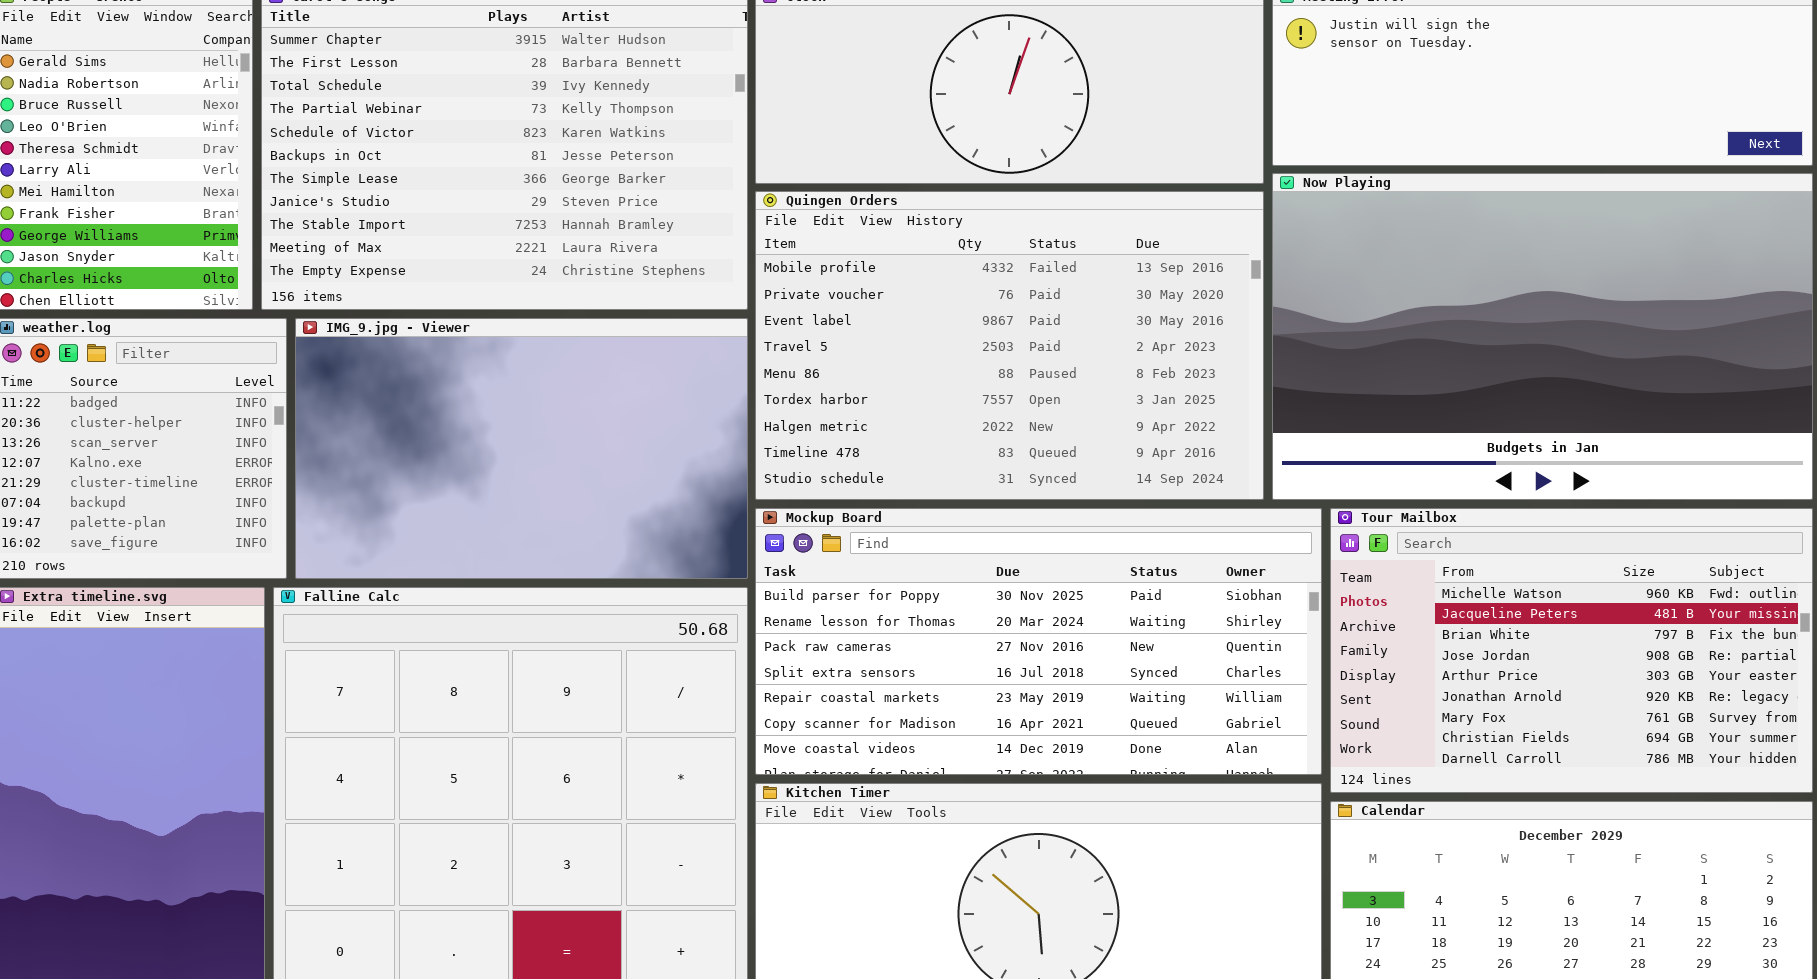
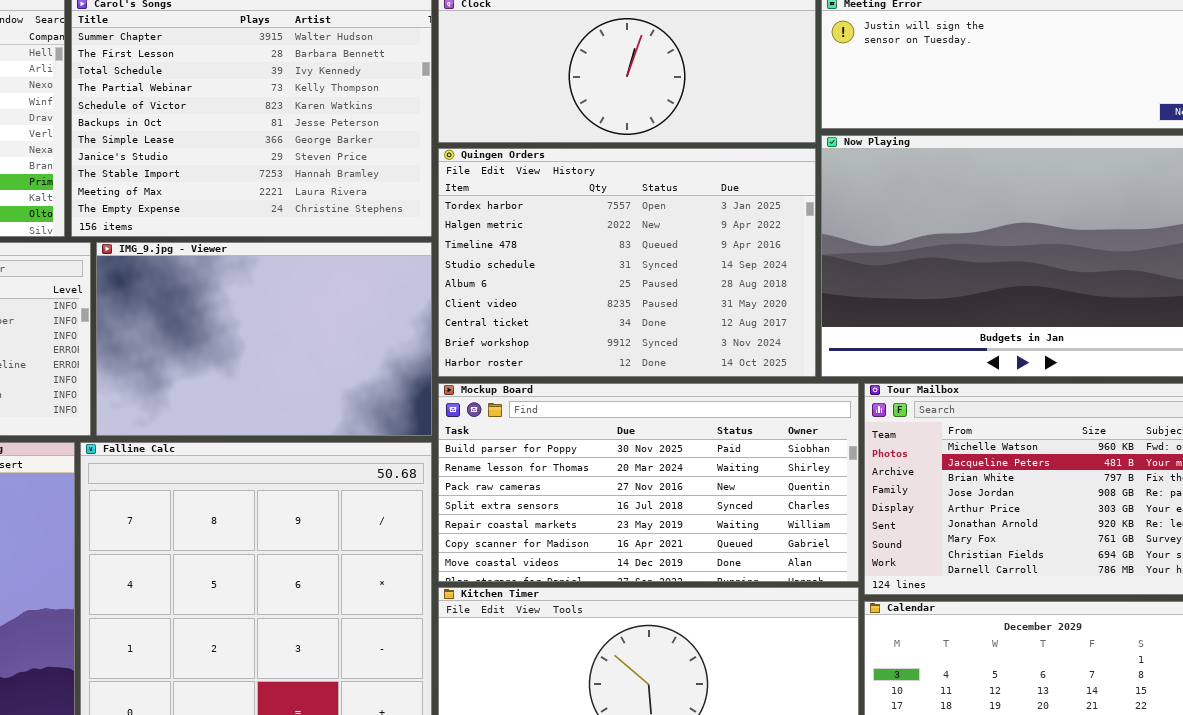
Quingen Orders: [755,191,1264,500] -> [438,148,816,377], scrolled down 5 rows

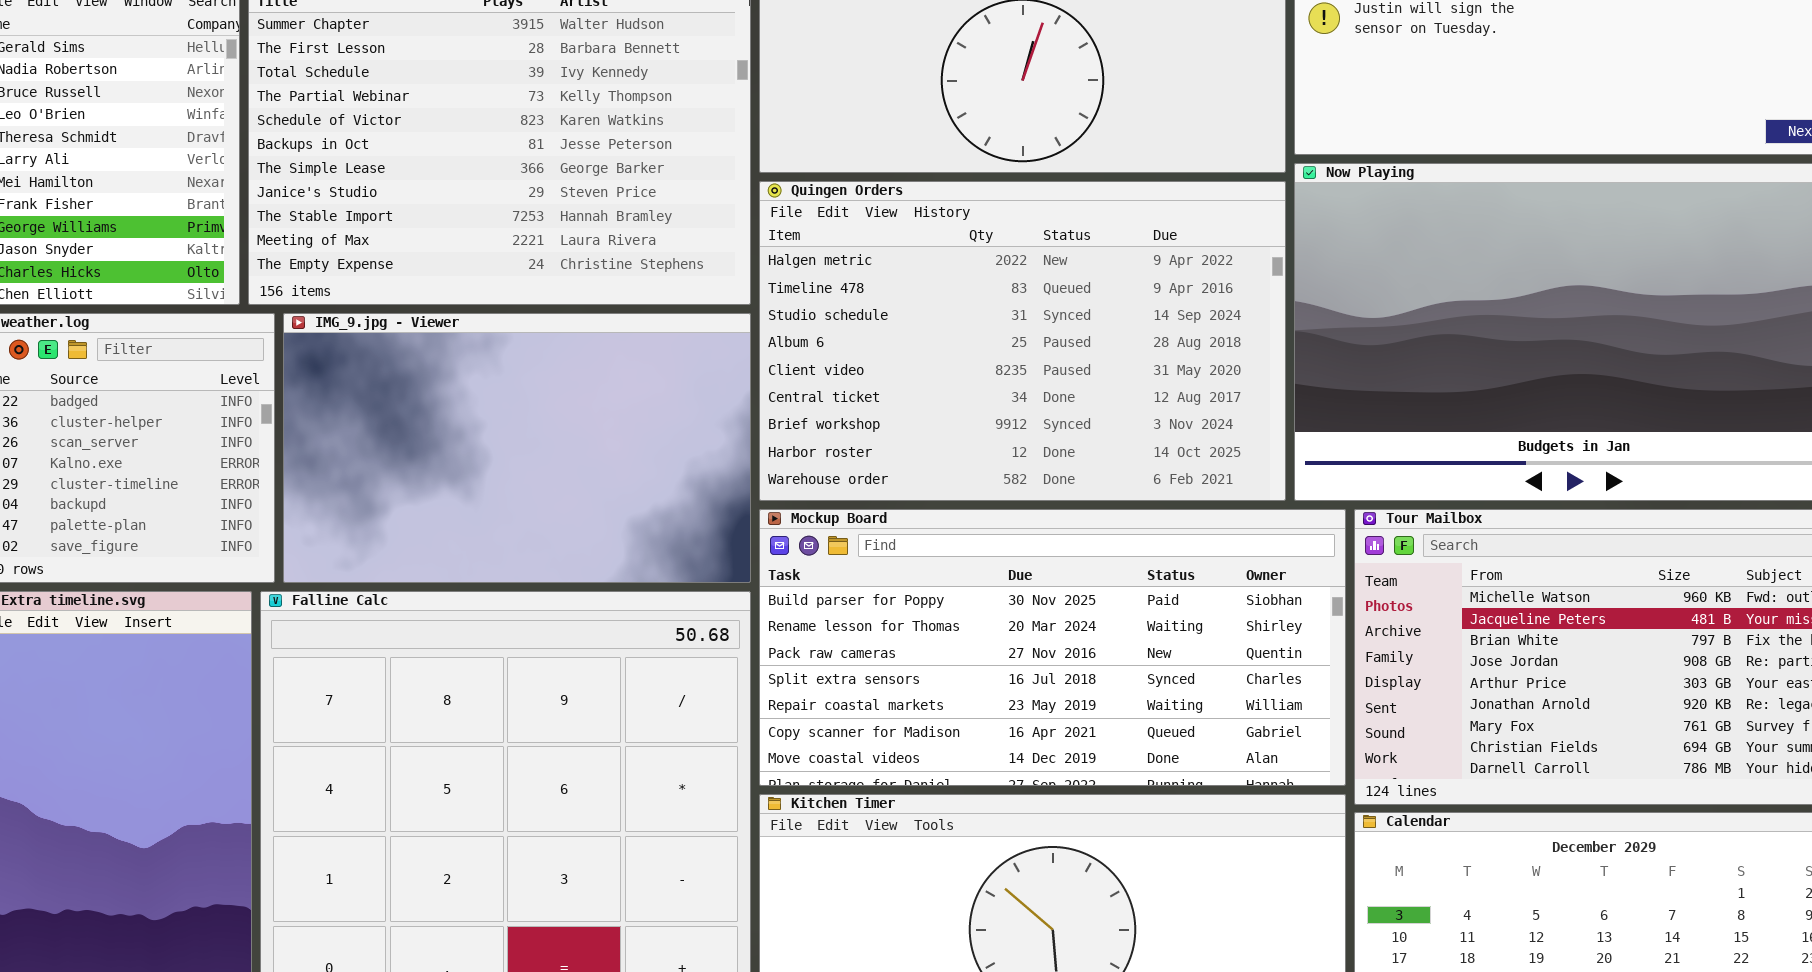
Quingen Orders: [438,148,816,377] -> [759,181,1286,501], scrolled down 1 row

